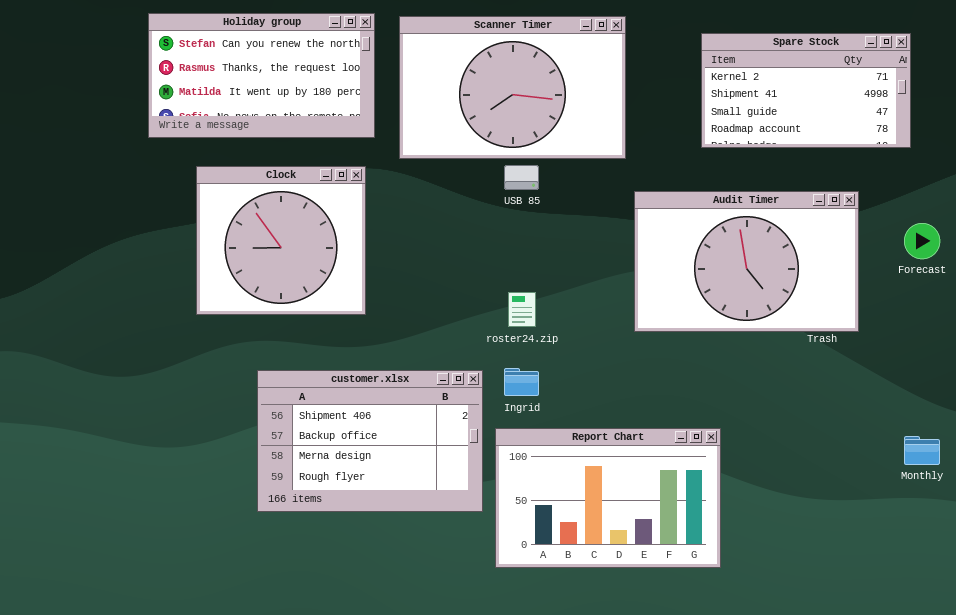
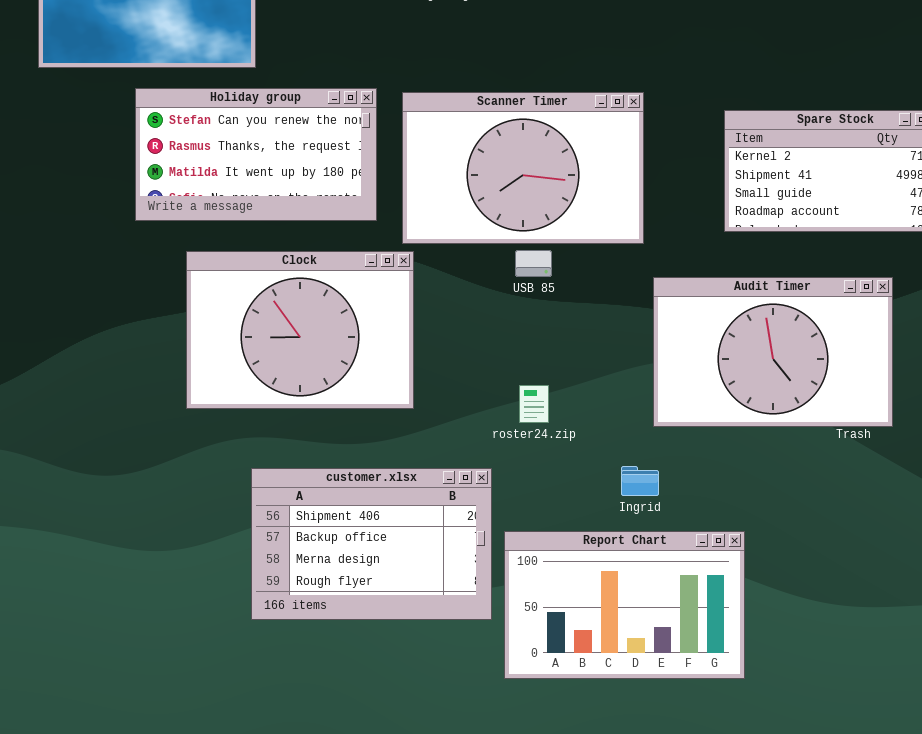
Clock: [196,166,366,315] -> [186,251,414,409], resized
Ingrid: [504,368,539,396] -> [621,466,659,496], moved

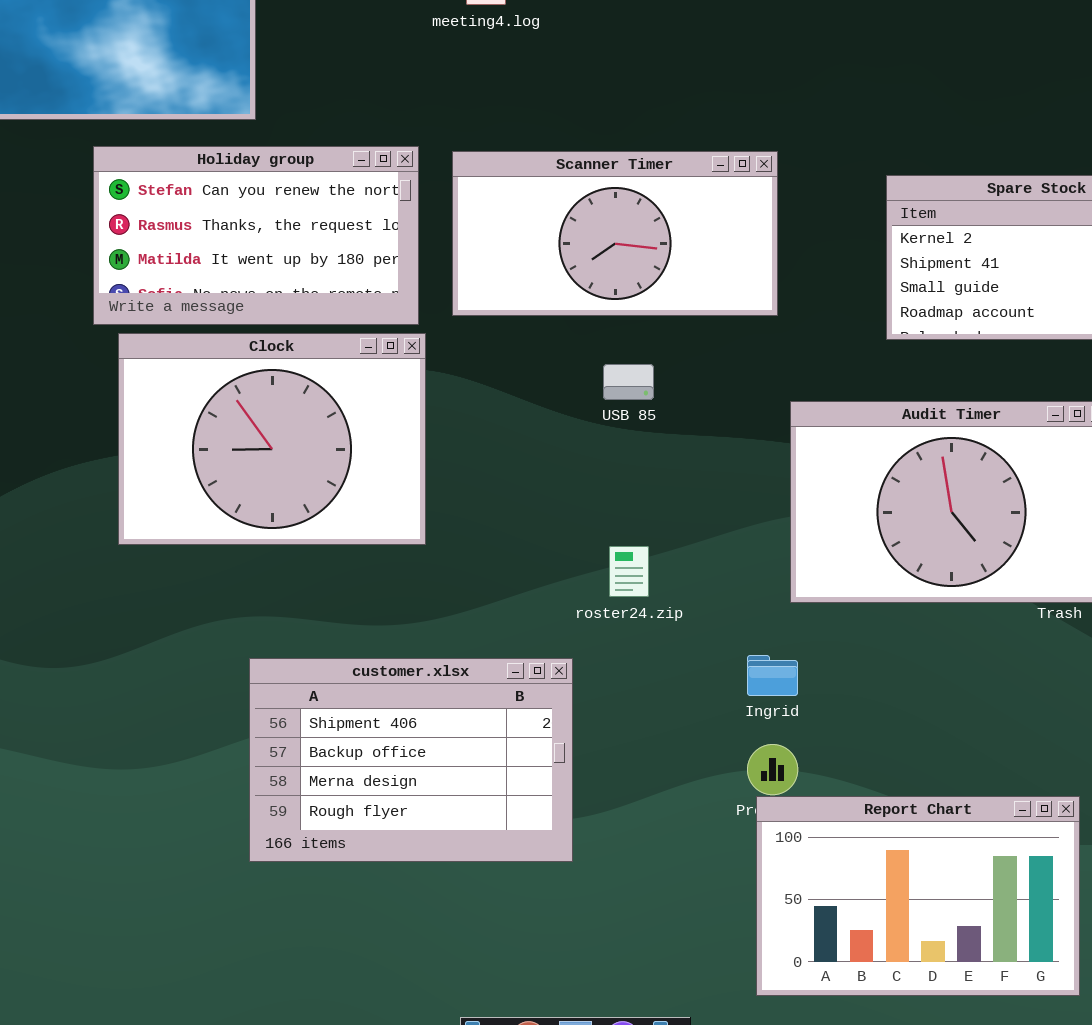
Scanner Timer: [402,92,644,244] -> [452,151,778,316], resized
Clock: [186,251,414,409] -> [118,333,426,545], moved
Report Chart: [504,531,745,679] -> [756,796,1080,996], moved

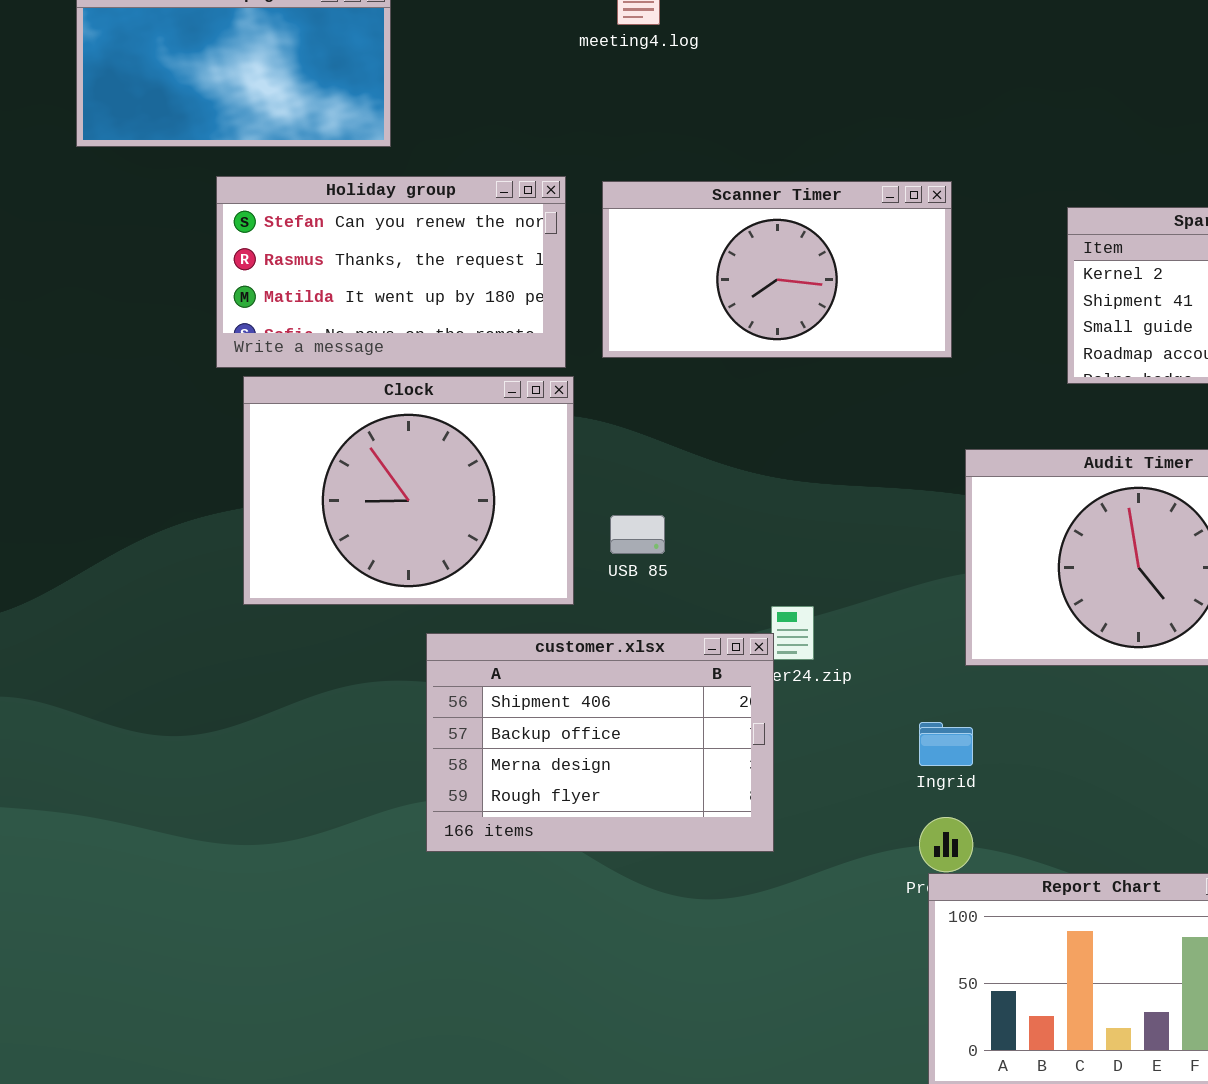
USB 85: [603,364,654,400] -> [610,515,665,554], moved
customer.xlsx: [249,658,573,862] -> [426,633,774,852], moved

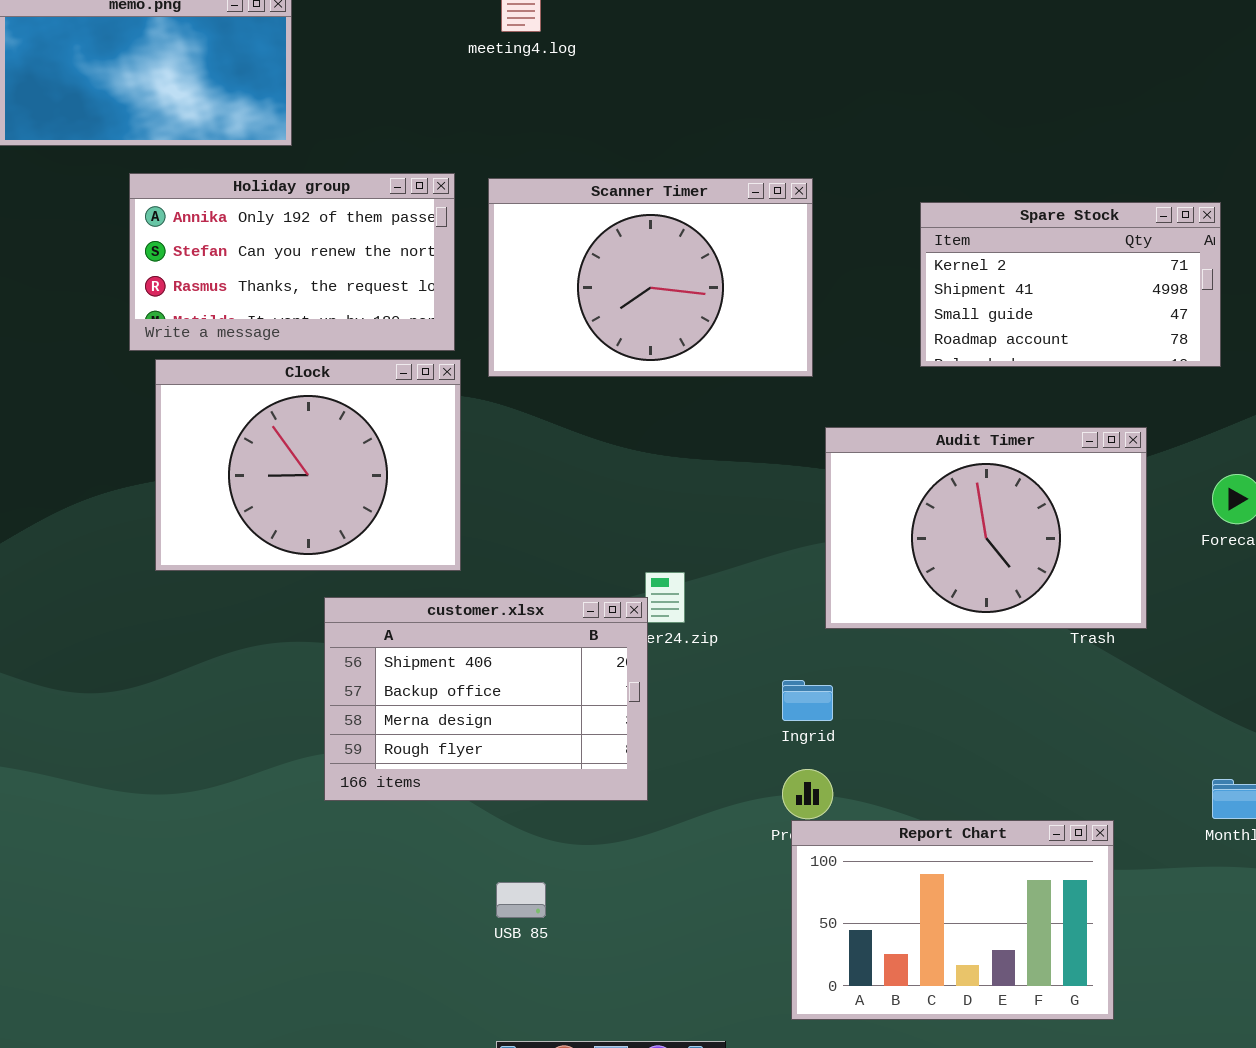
Holiday group: [216,176,566,368] -> [129,173,455,351], scrolled up 1 row
Scanner Timer: [602,181,952,358] -> [488,178,813,377], resized
USB 85: [610,515,665,554] -> [496,882,546,918], moved

